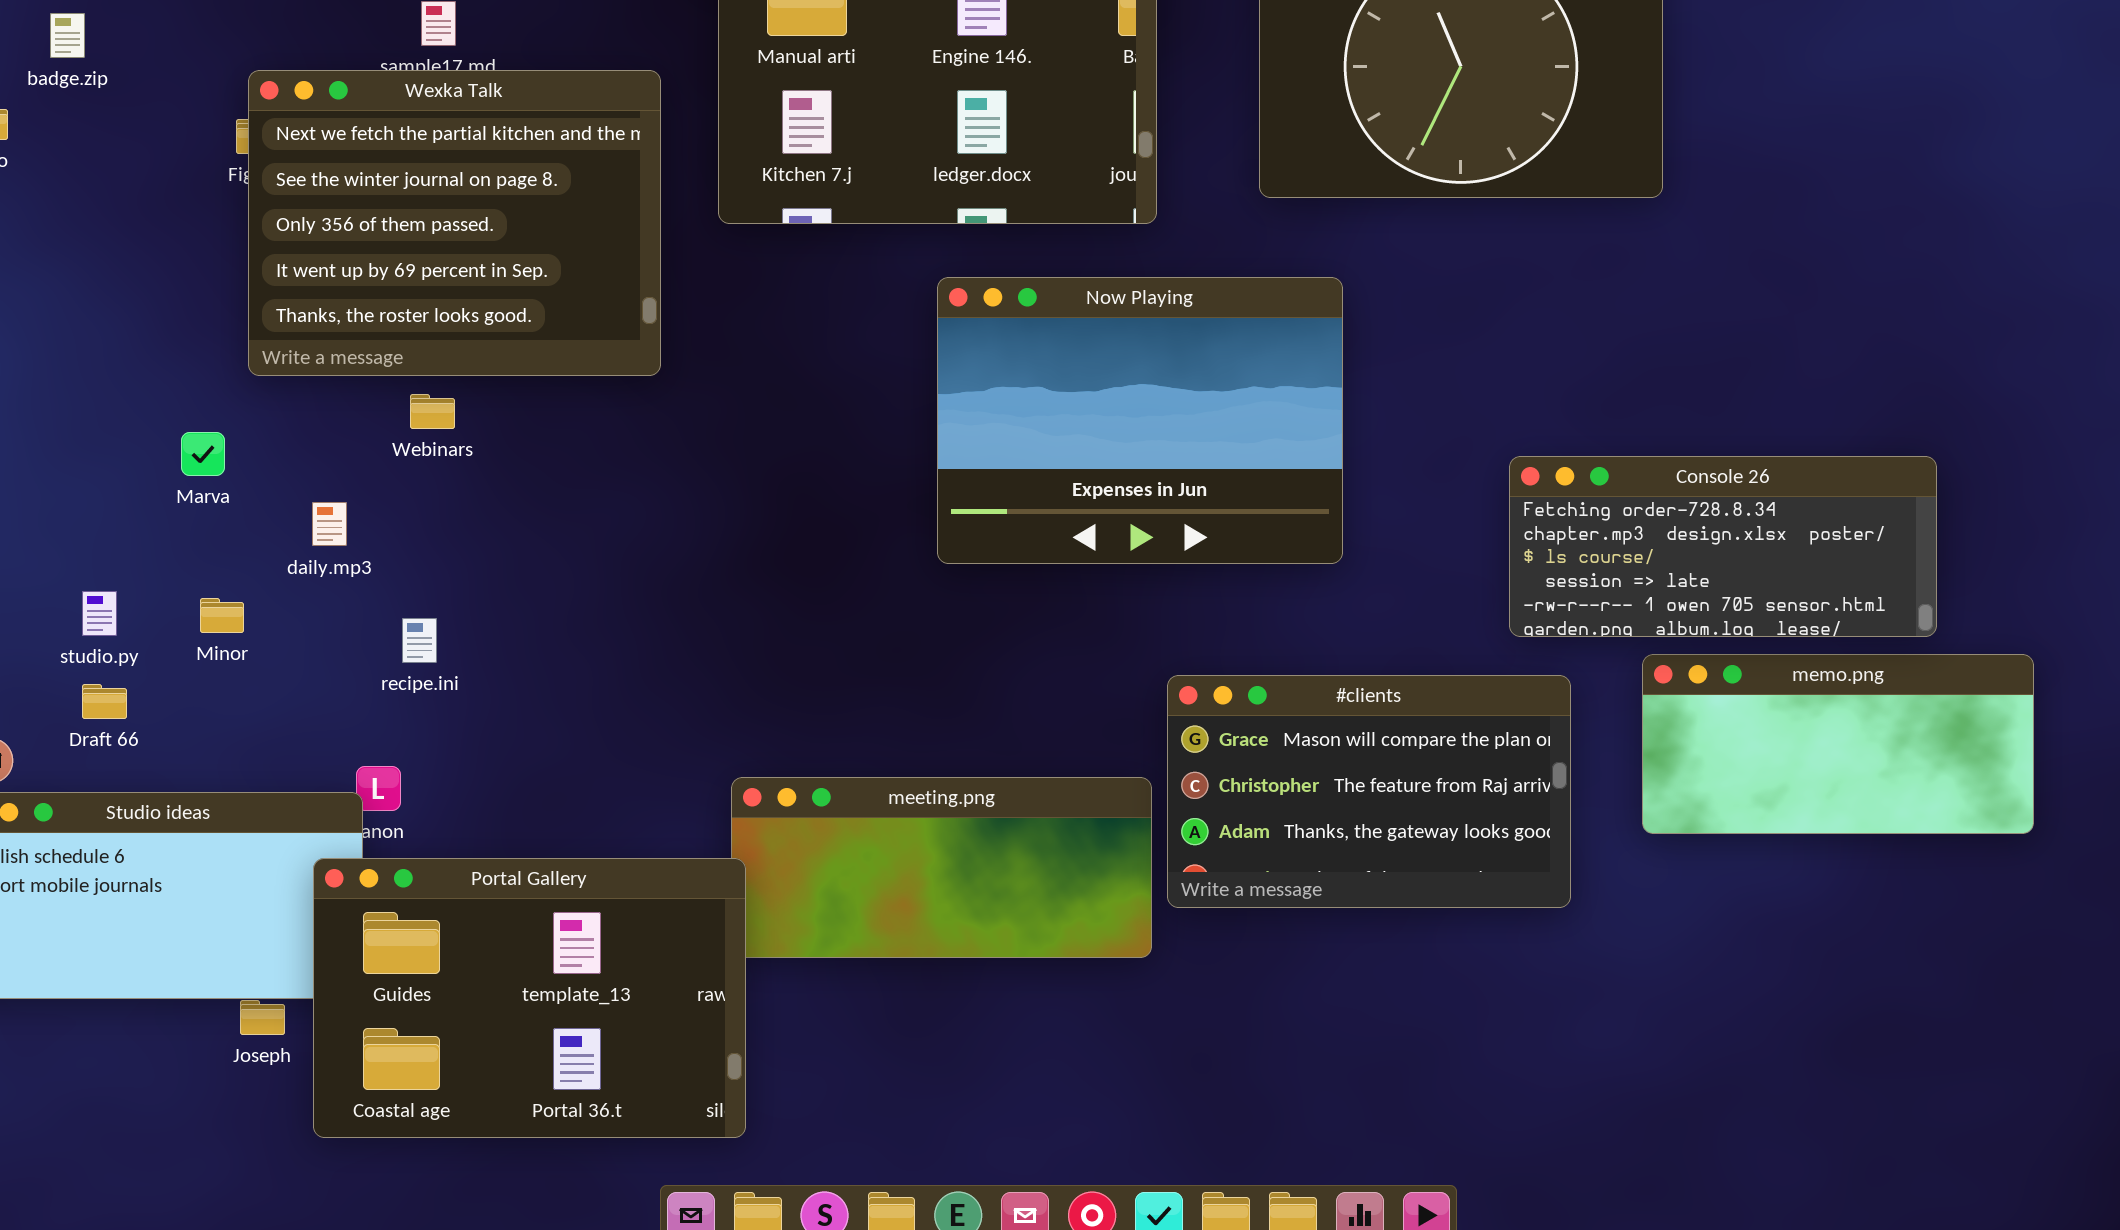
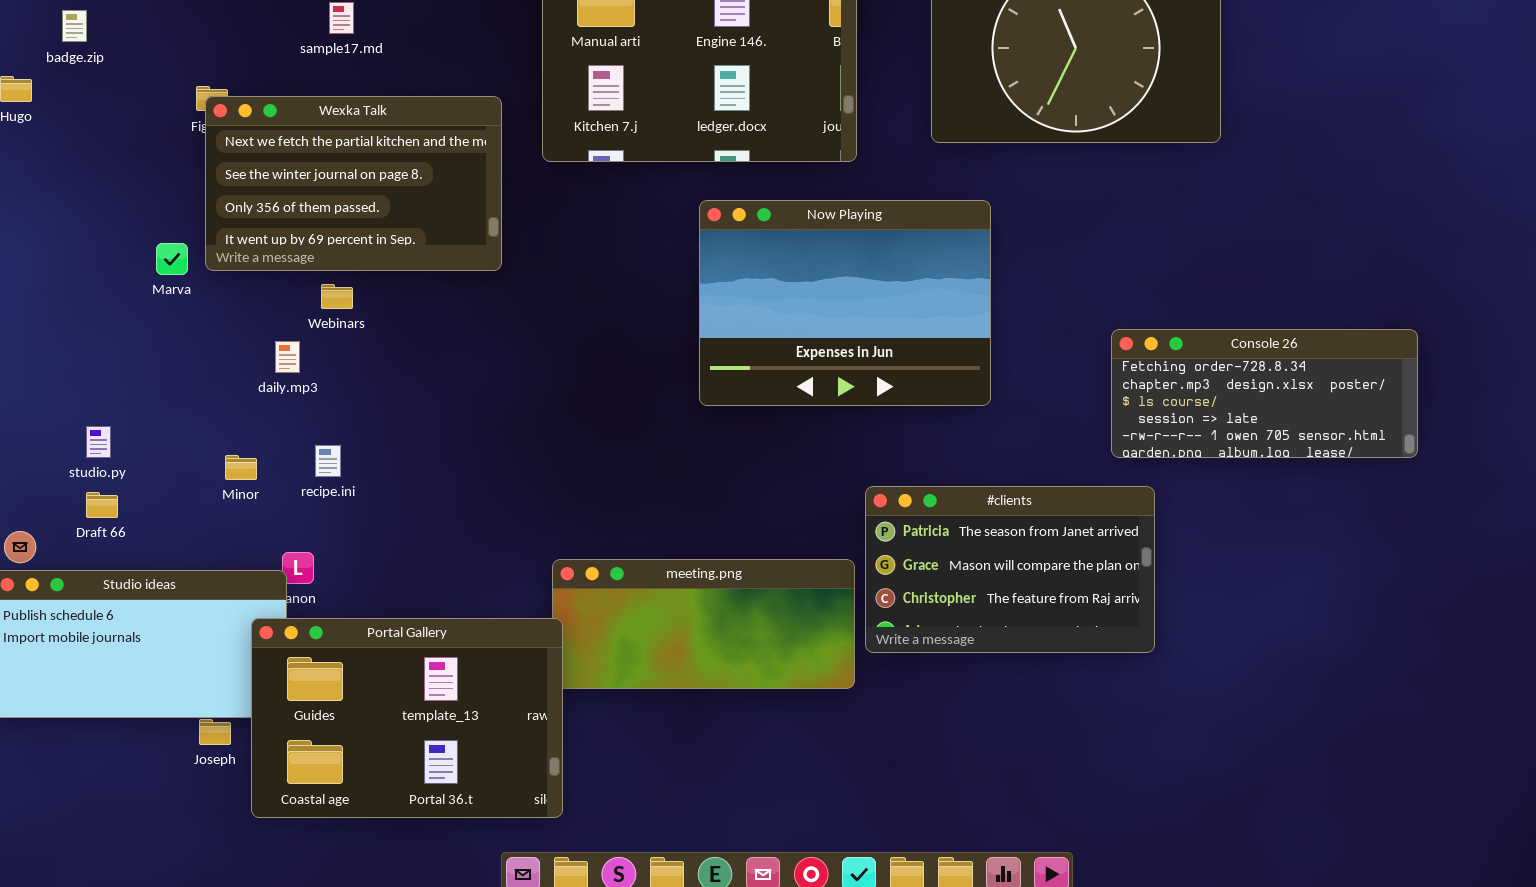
Wexka Talk: [248,70,661,376] -> [205,96,502,271], resized
Marva: [181,432,225,476] -> [156,243,188,275], moved
daily.mp3: [312,502,347,546] -> [275,341,300,373], moved
Minor: [200,598,244,633] -> [225,455,257,480], moved
memo.png: [1642,654,2034,834] -> none, closed
#clients: [1167,675,1571,908] -> [865,486,1155,653], scrolled up 1 row

